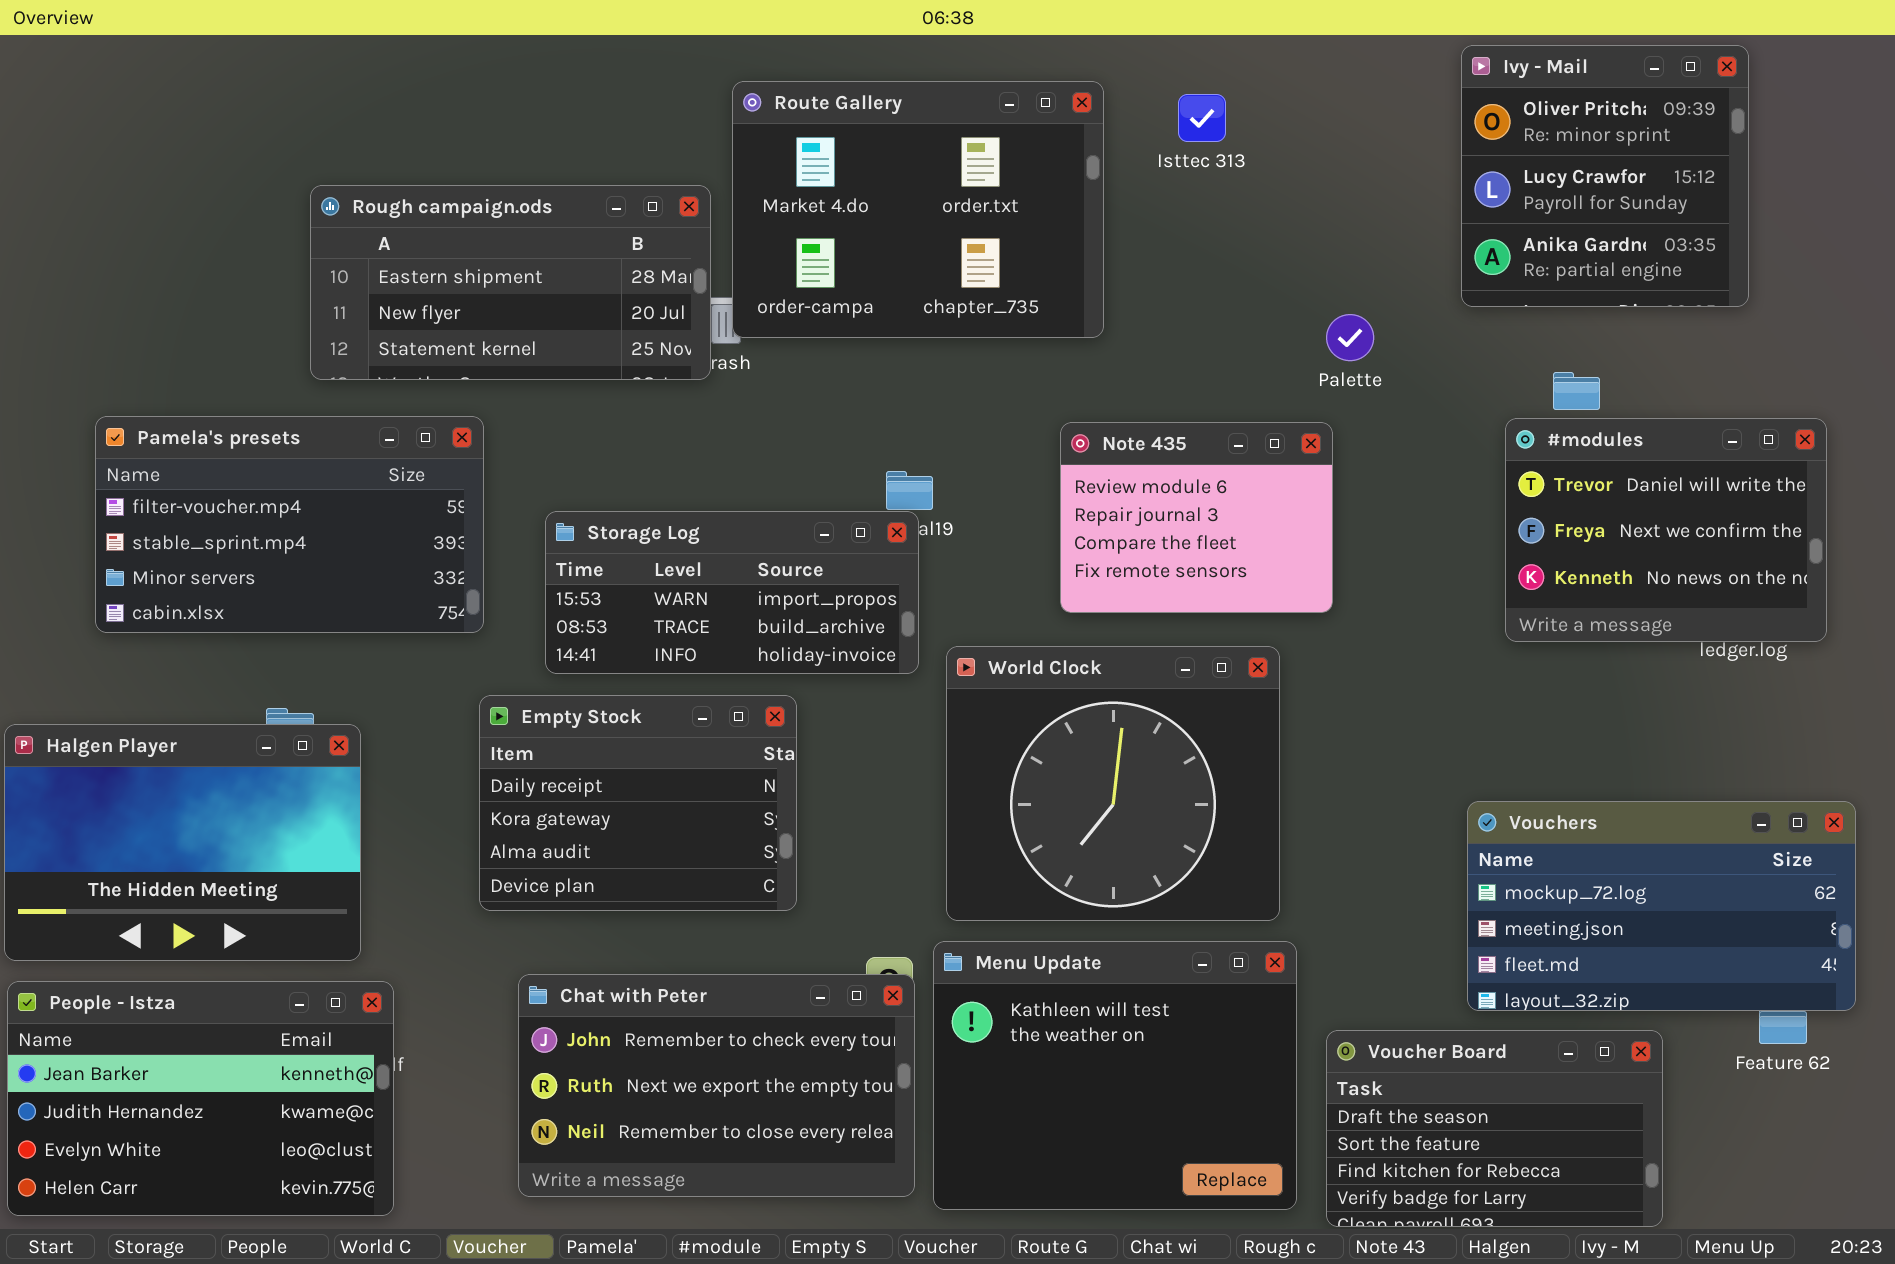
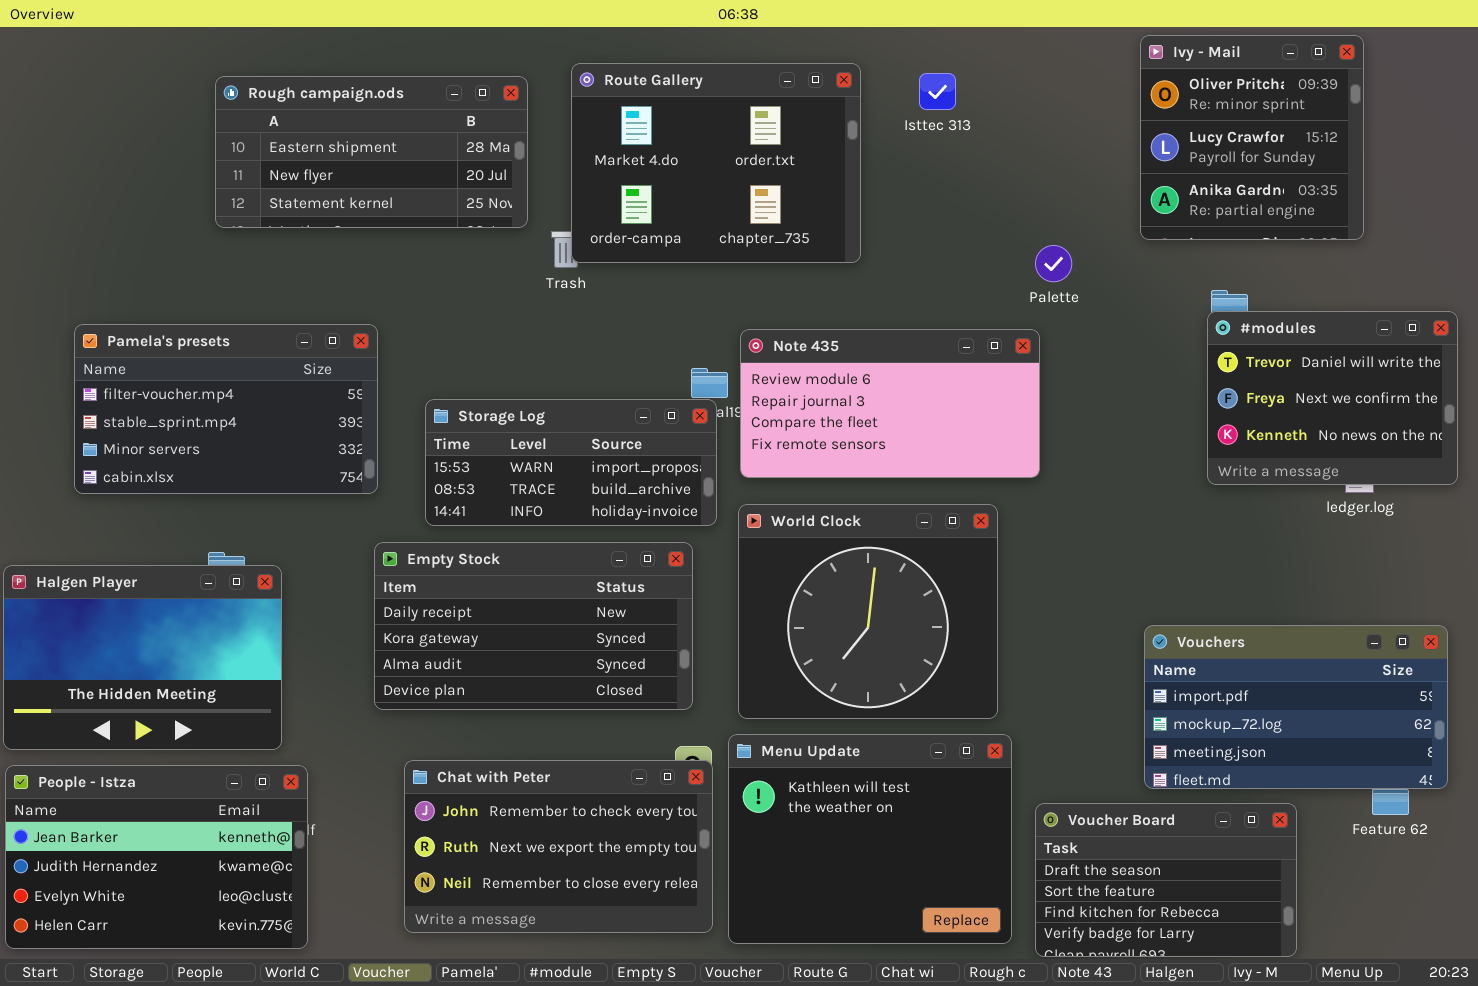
Rough campaign.ods: [310,185,711,380] -> [215,76,528,228], moved
#modules: [1505,418,1827,642] -> [1207,311,1458,485], moved
Note 435: [1060,422,1333,613] -> [740,329,1040,478], resized
Empty Stock: [479,695,797,911] -> [374,542,693,710], resized
Vouchers: [1467,801,1856,1011] -> [1144,625,1448,789], scrolled up 1 row

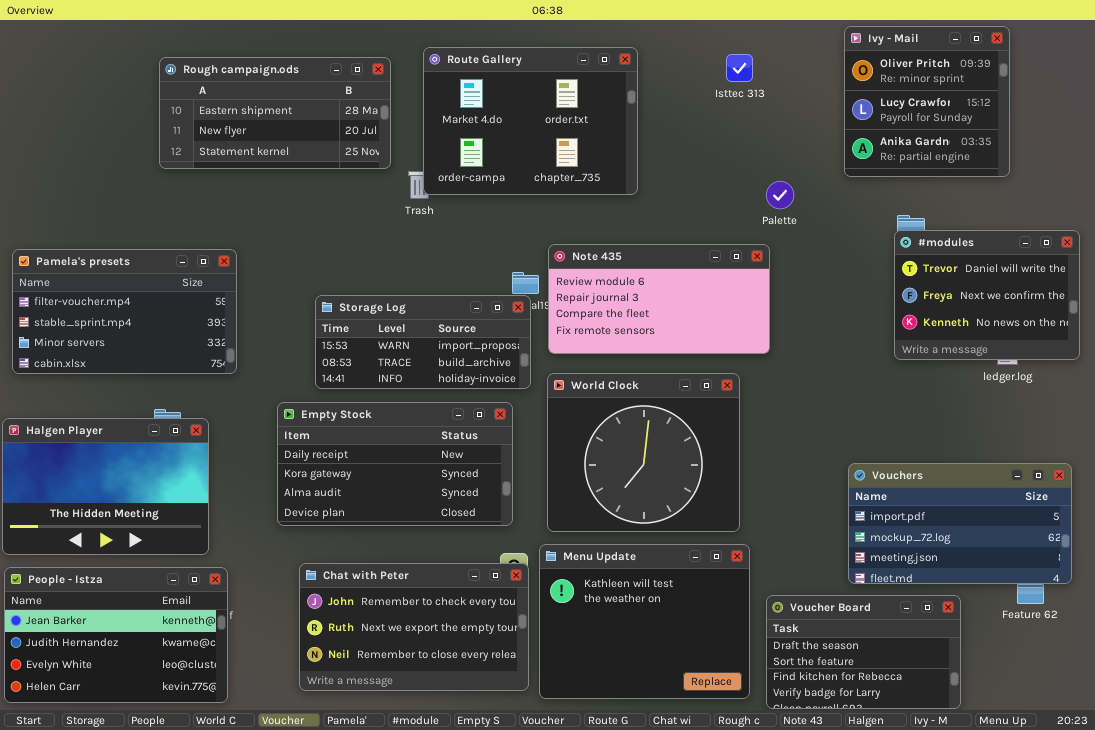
Isttec 313: [919,73,956,110] -> [726,54,753,82], moved
Pamela's presets: [74,324,378,494] -> [12,249,237,374], moved

